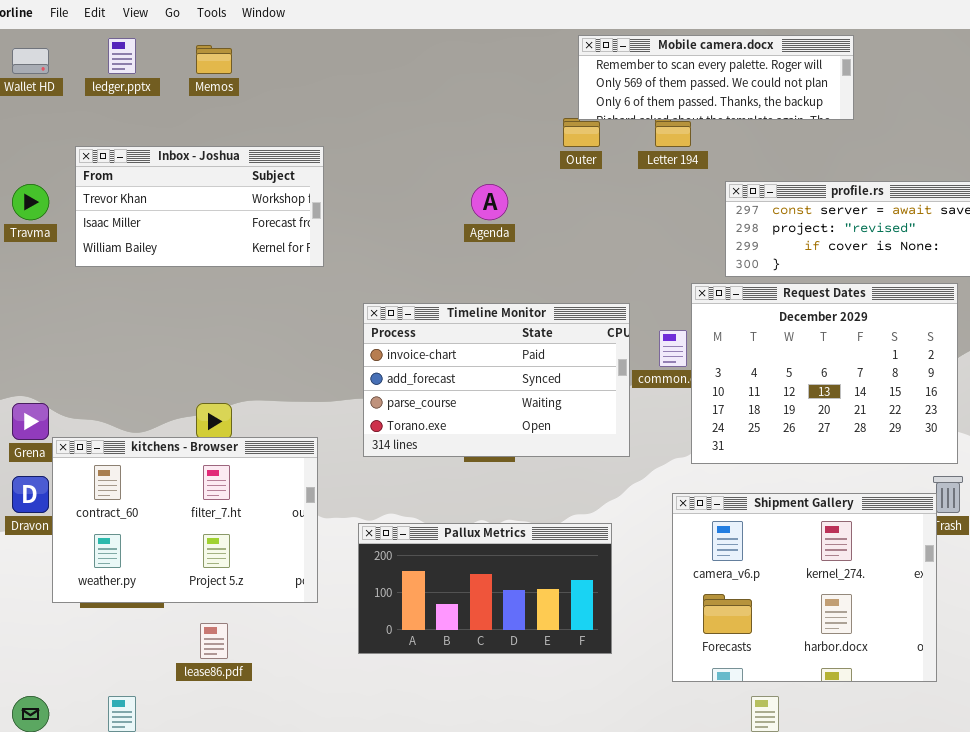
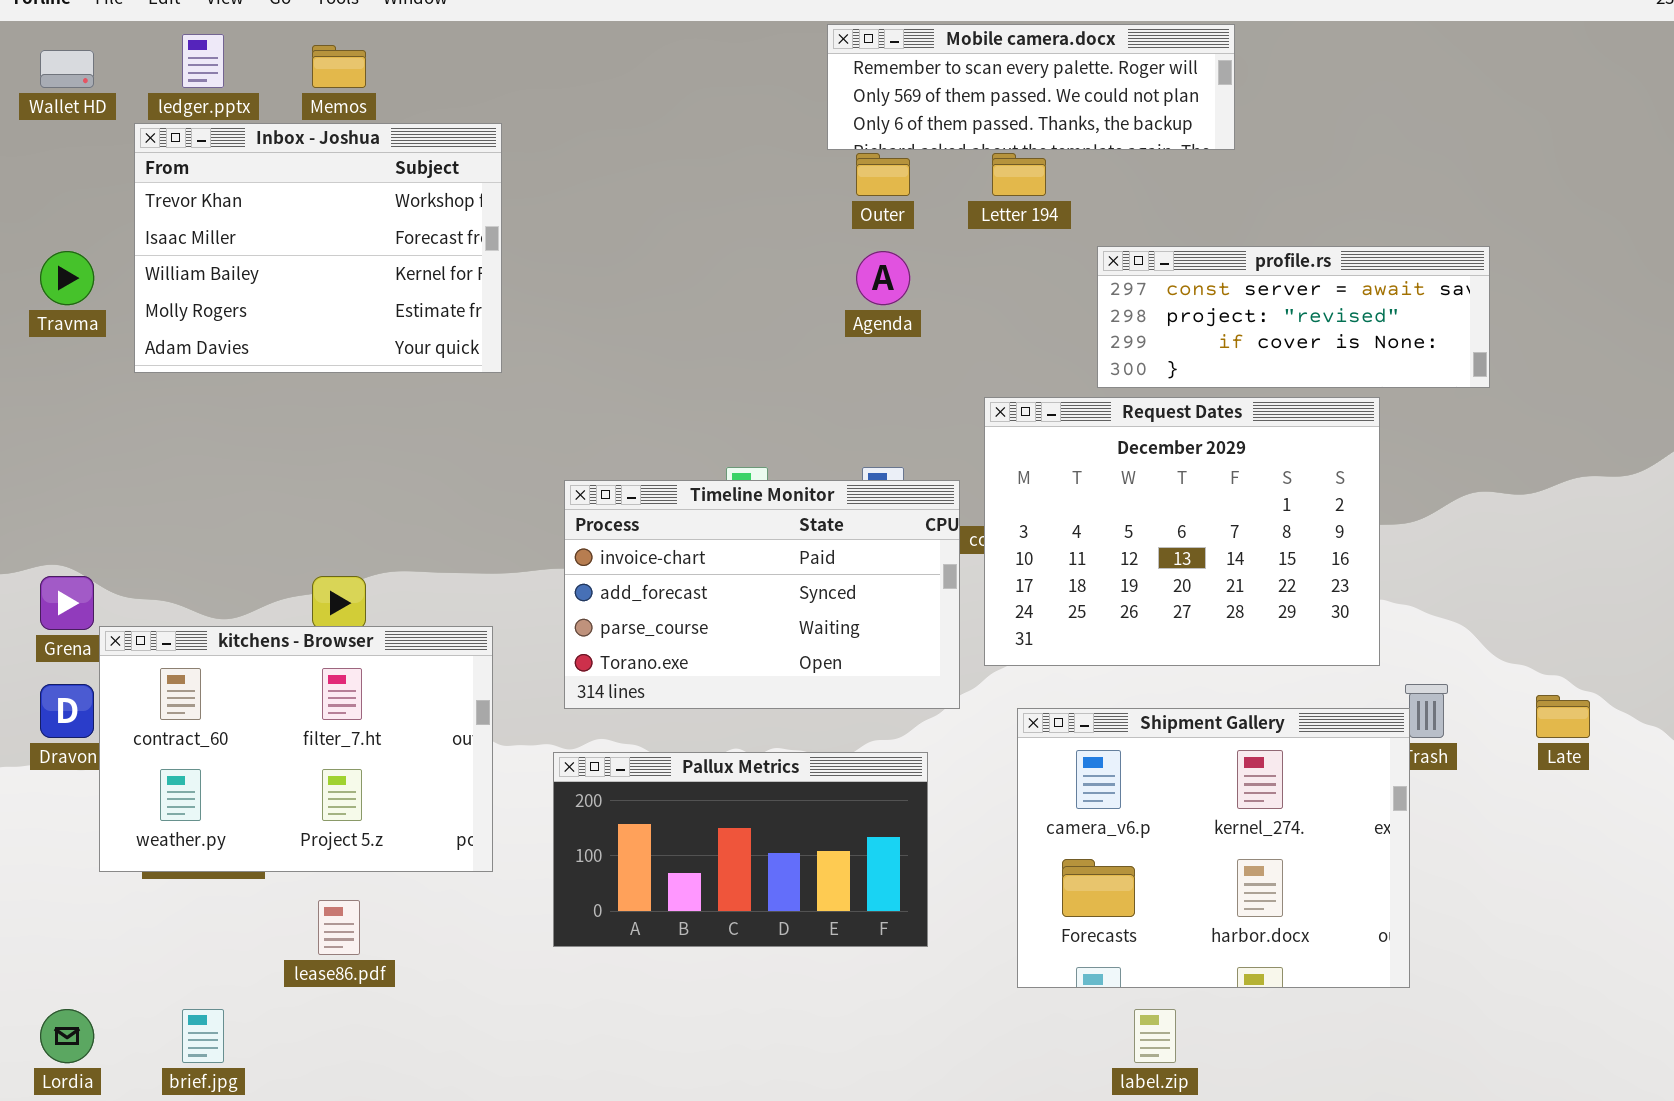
Mobile camera.docx: [578,35,854,120] -> [827,24,1235,150], moved
Inbox - Joshua: [75,146,324,267] -> [134,123,502,373], resized
Agenda: [471,184,508,220] -> [856,251,910,305], moved
Request Dates: [691,283,958,464] -> [984,397,1380,666], moved
Timeline Monitor: [363,303,630,457] -> [564,480,960,709], moved

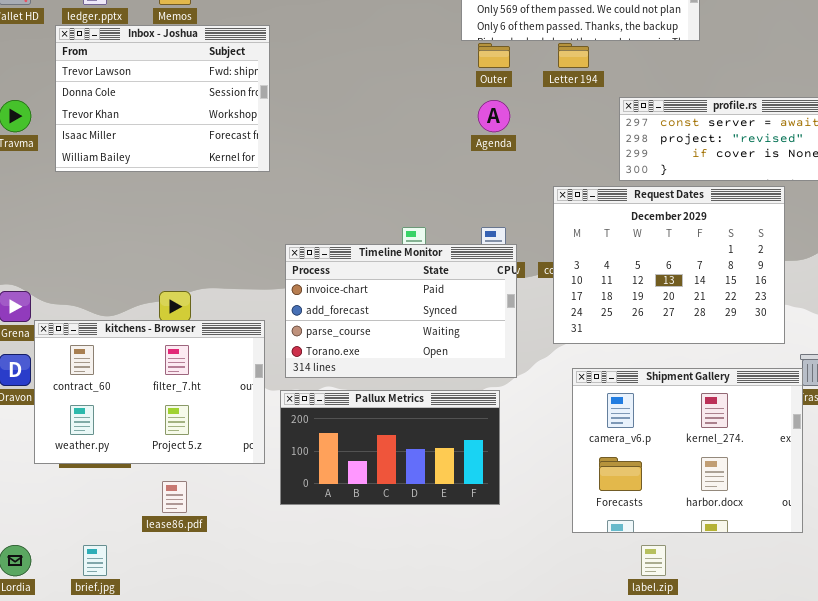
Inbox - Joshua: [134,123,502,373] -> [55,25,270,172], scrolled up 2 rows
Timeline Monitor: [564,480,960,709] -> [285,244,517,378], moved
Pallux Metrics: [553,752,928,947] -> [280,390,500,505], moved

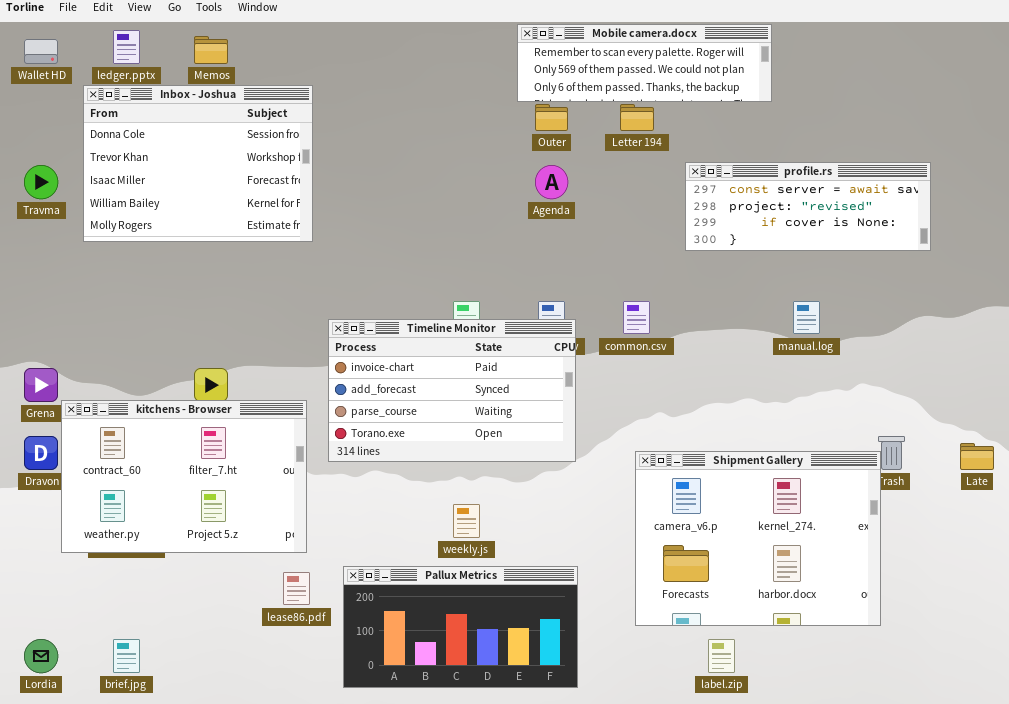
Inbox - Joshua: [55,25,270,172] -> [83,85,313,242], scrolled down 1 row
Request Dates: [553,186,785,344] -> none, closed
Pallux Metrics: [280,390,500,505] -> [343,566,578,688], moved
lease86.pdf: [162,481,187,513] -> [283,572,310,605], moved

